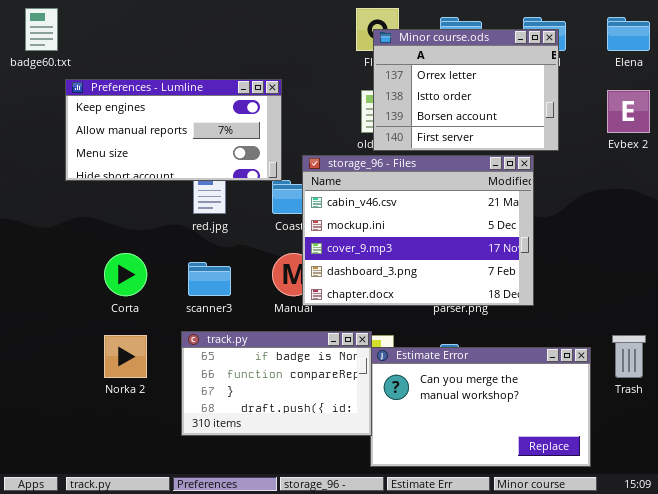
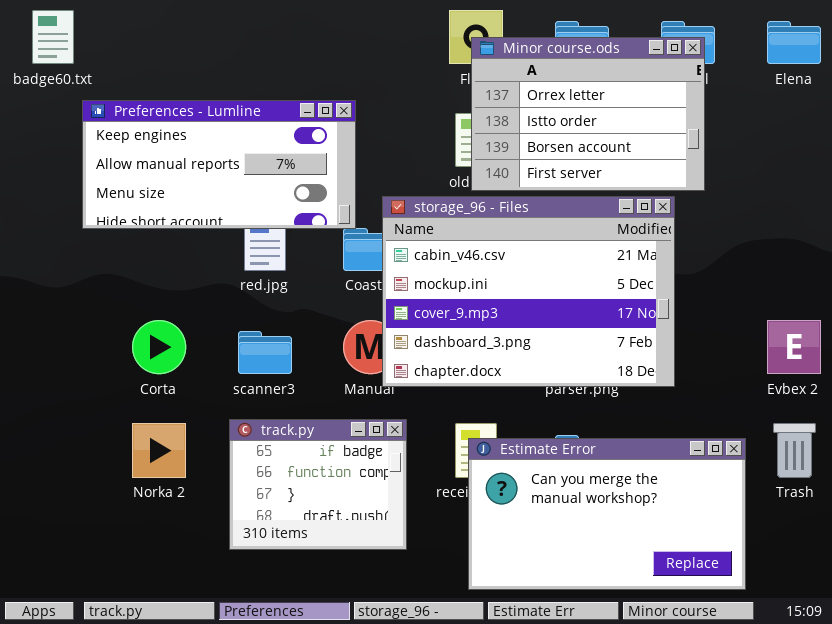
Evbex 2: [607,90,650,133] -> [767,320,821,374], moved
track.py: [181,331,372,436] -> [229,419,407,550], resized

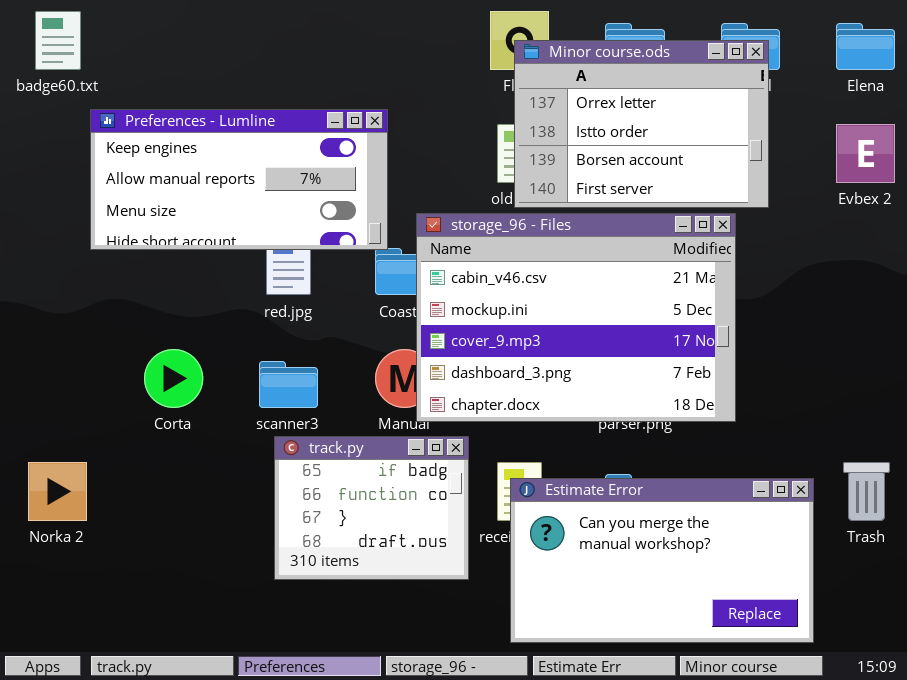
Evbex 2: [767,320,821,374] -> [836,124,895,183], moved
track.py: [229,419,407,550] -> [274,436,469,580], moved
Norka 2: [132,423,186,478] -> [28,462,87,521], moved

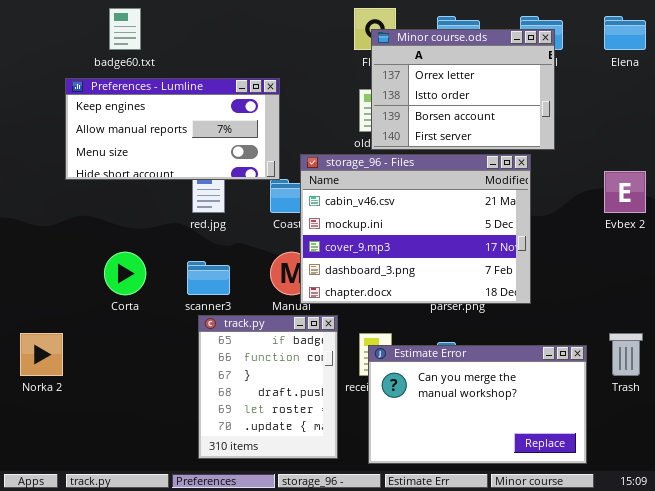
badge60.txt: [35,11,81,70] -> [109,8,141,50], moved
Evbex 2: [836,124,895,183] -> [604,171,646,213], moved
track.py: [274,436,469,580] -> [198,315,338,459], resized

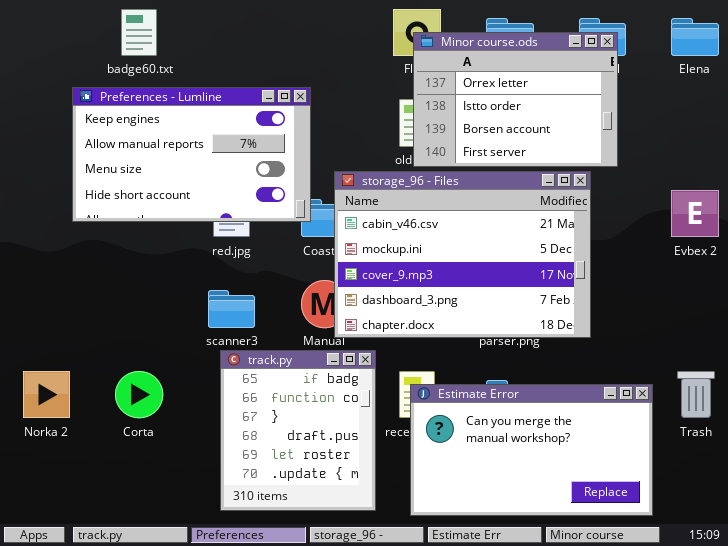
Preferences - Lumline: [65,78,280,180] -> [72,87,311,222], resized
Corta: [104,252,146,295] -> [115,371,163,418], moved

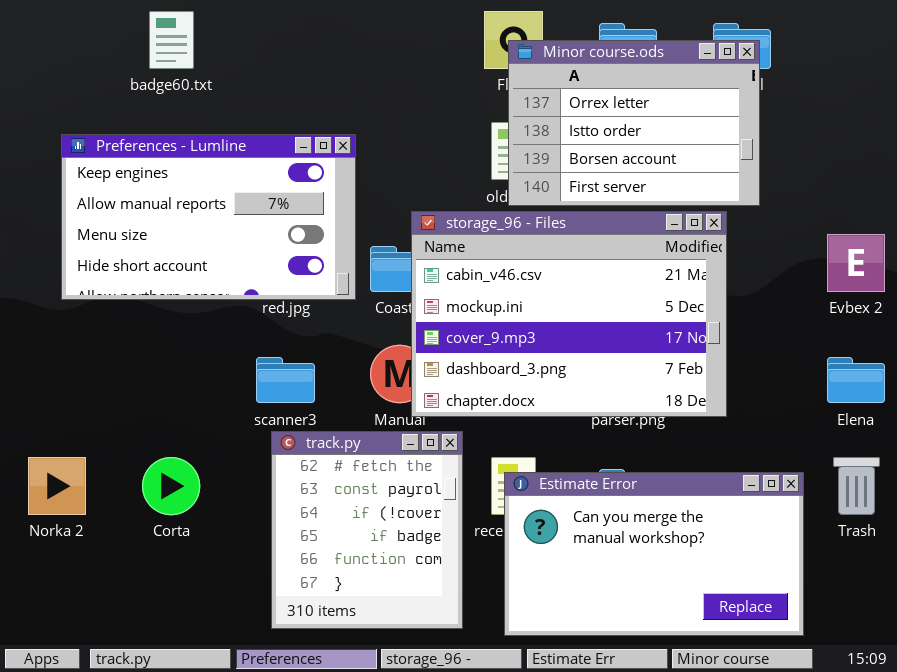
Elena: [671,18,719,56] -> [827,357,885,403], moved
Preferences - Lumline: [72,87,311,222] -> [61,134,356,300], moved
track.py: [220,350,376,511] -> [271,431,463,629], scrolled up 3 rows

